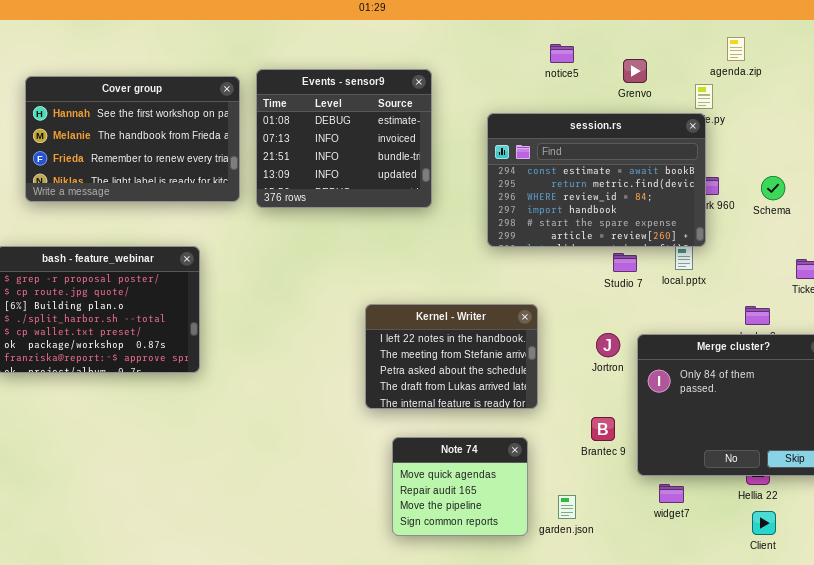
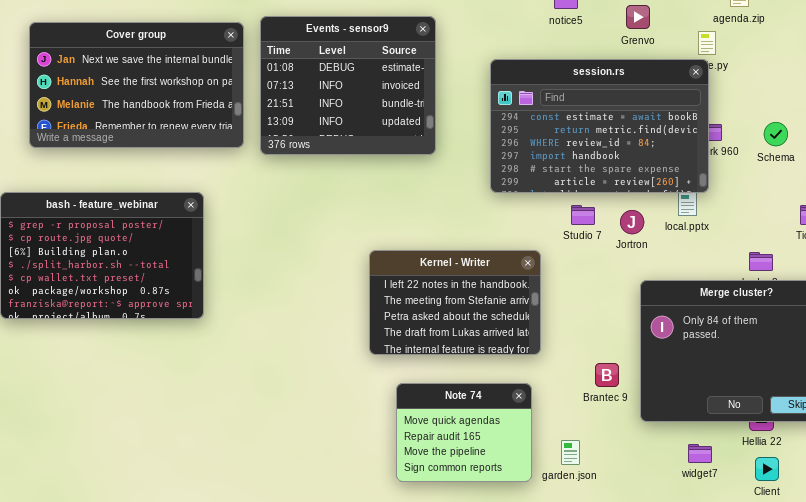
Cover group: [25,76,240,202] -> [29,22,244,148], scrolled up 1 row
Studio 7: [613,253,637,272] -> [571,205,595,225], moved
Jortron: [596,333,620,357] -> [620,210,644,234], moved
widget7: [659,484,684,503] -> [688,444,712,463], moved

